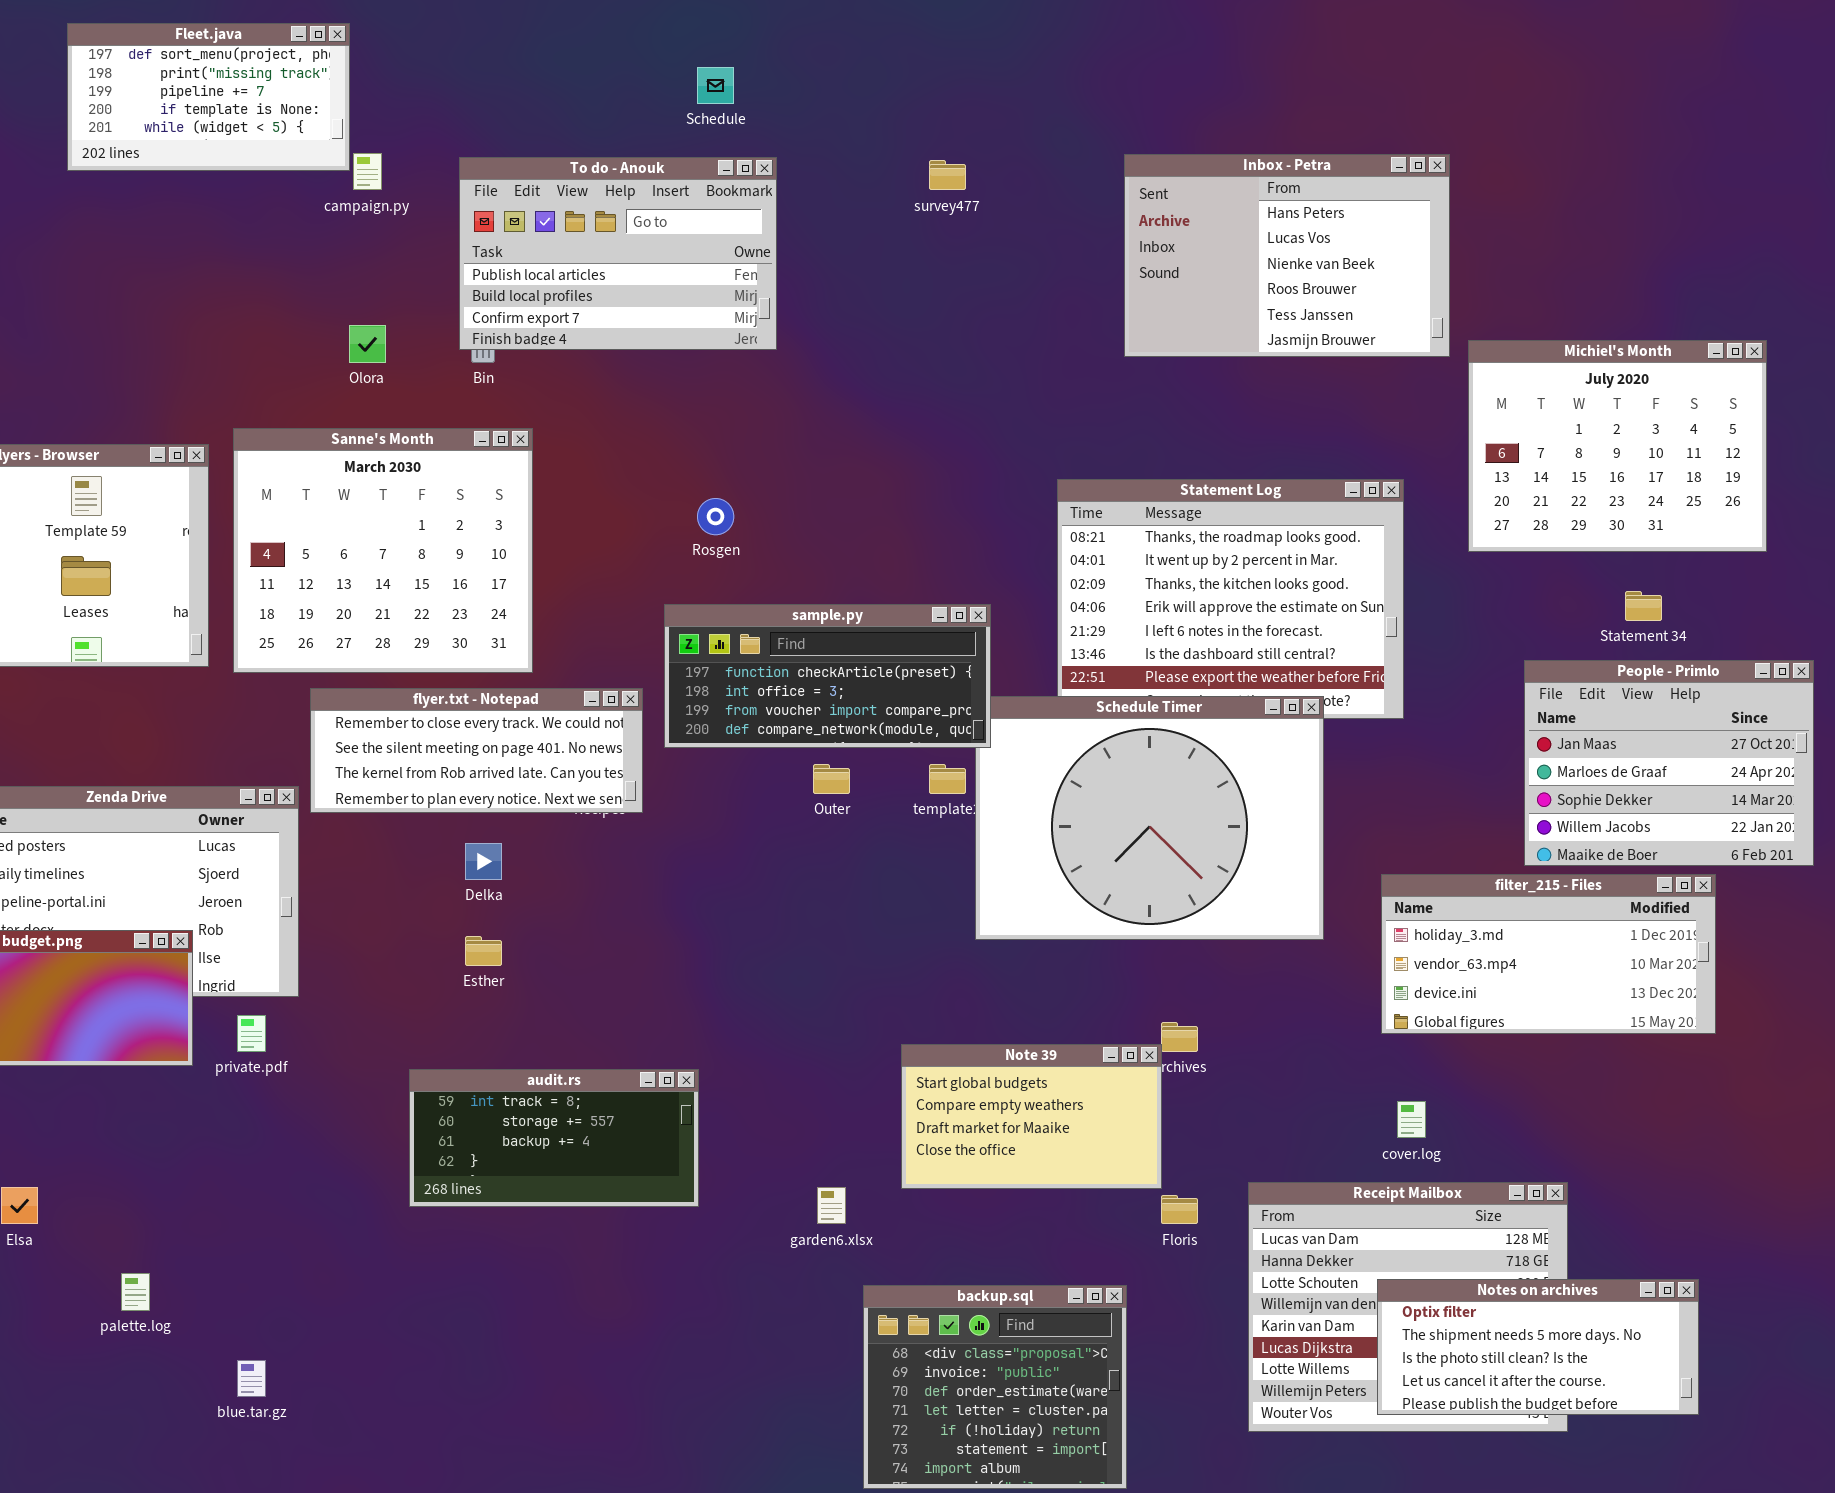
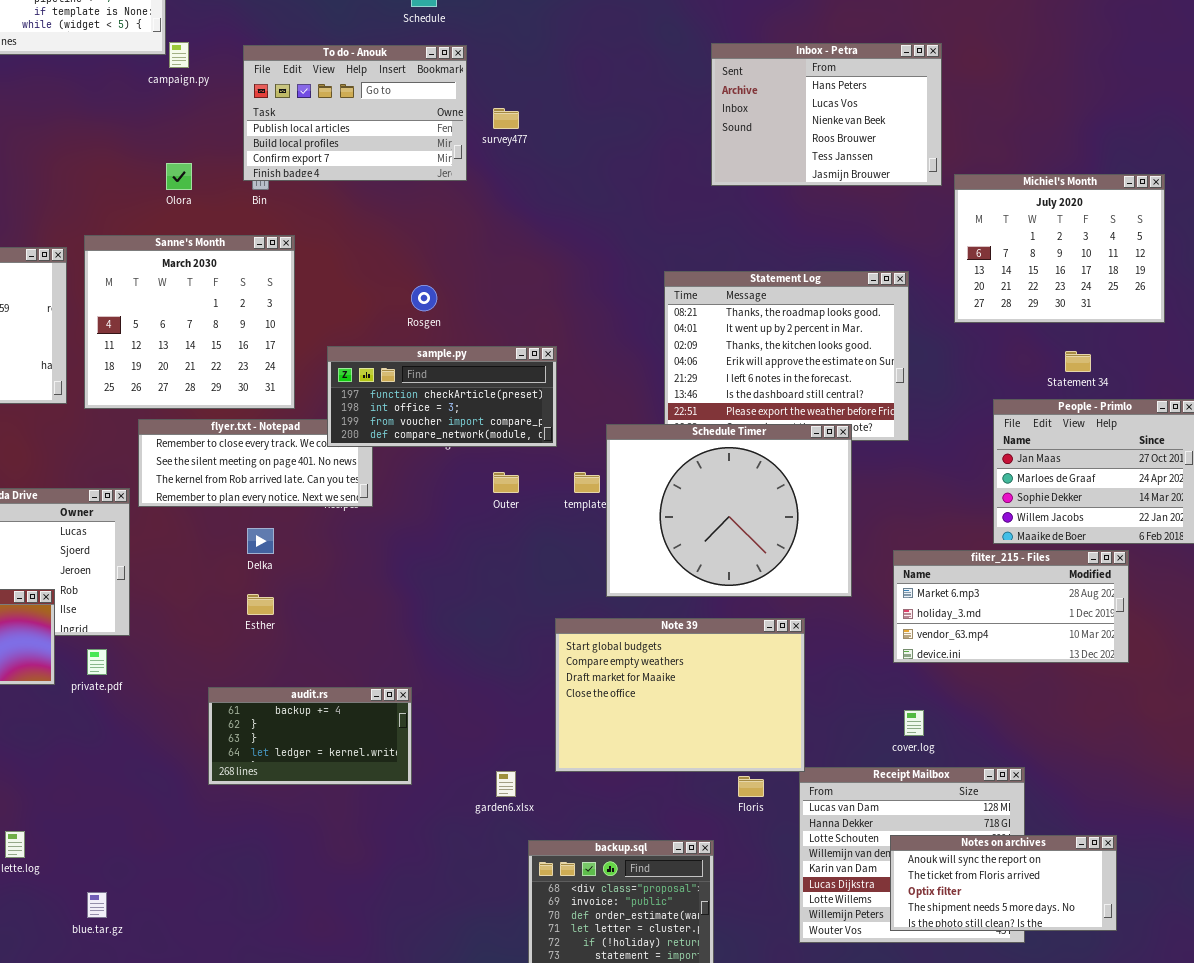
survey477: [929,160,966,190] -> [493,108,519,129], moved
sample.py: [664,604,991,748] -> [327,346,557,447], moved
filter_215 - Files: [1381,874,1716,1034] -> [893,550,1129,663], scrolled up 1 row
Note 39: [901,1044,1162,1189] -> [555,618,805,772], resized
audit.rs: [409,1069,699,1207] -> [208,687,412,785], scrolled down 2 rows
Notes on archives: [1377,1279,1699,1415] -> [890,835,1117,931], scrolled up 2 rows

